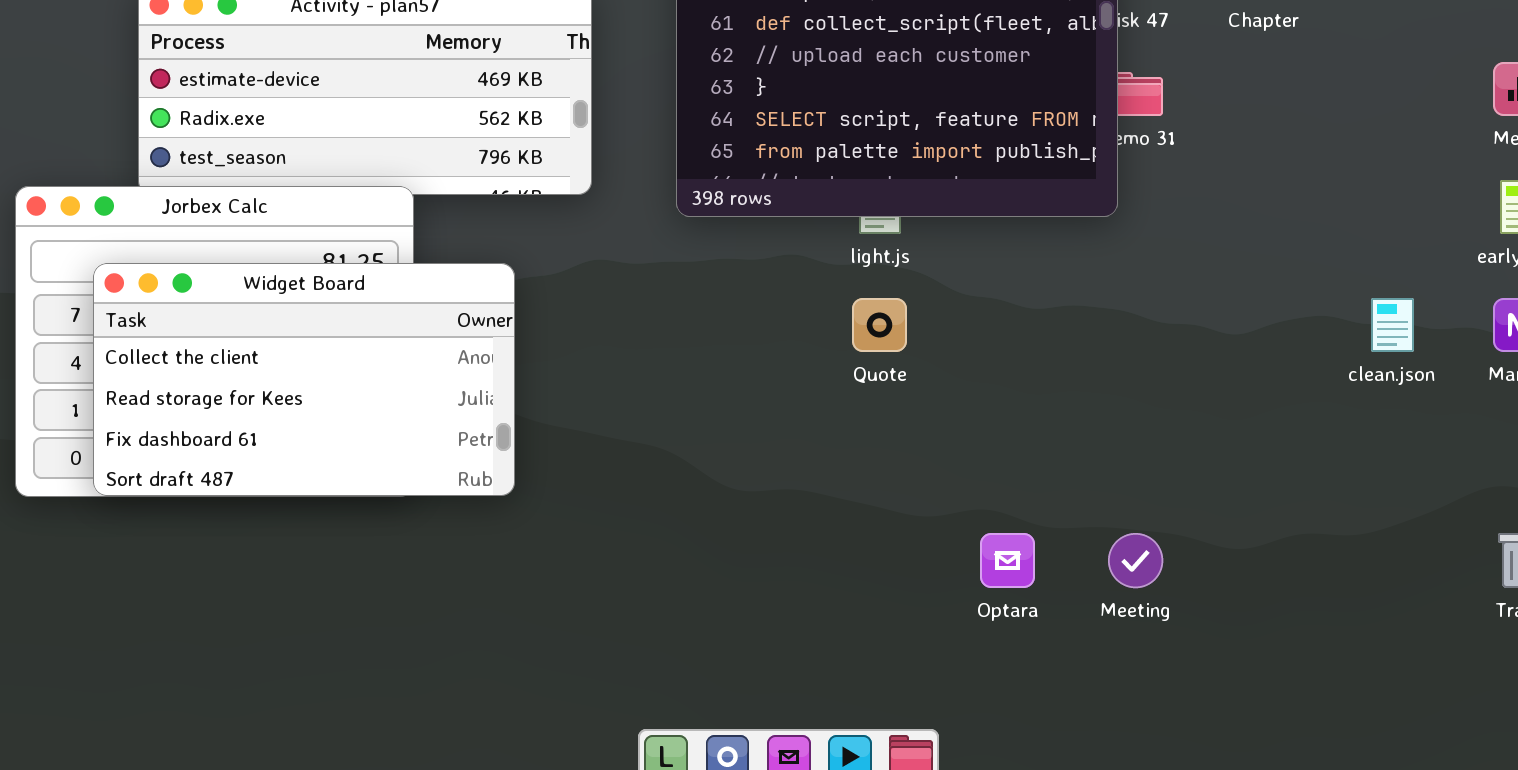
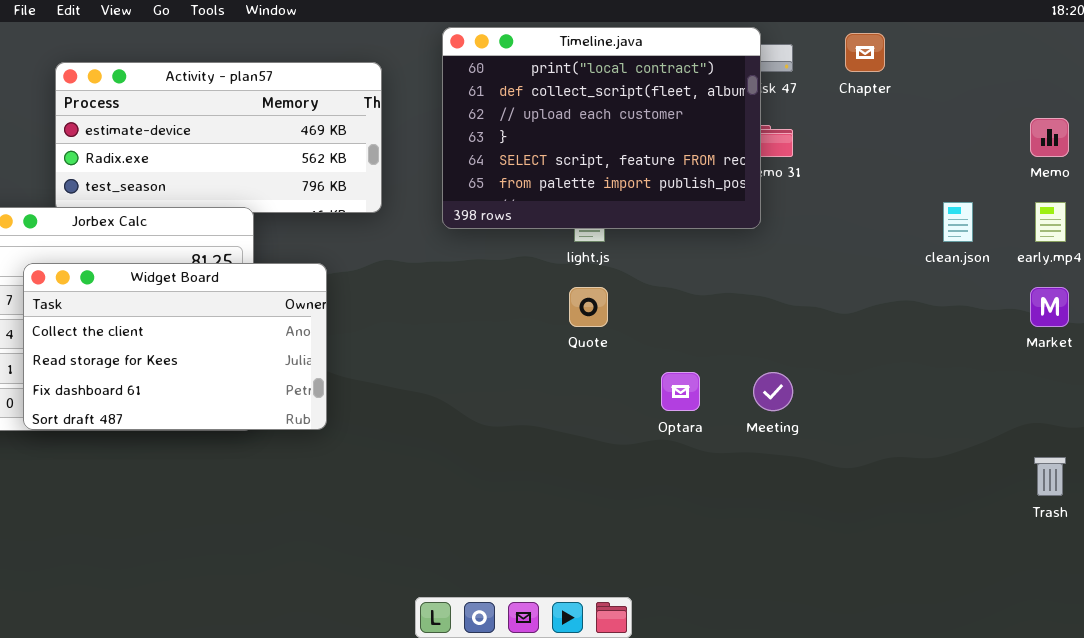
clean.json: [1371,298,1414,352] -> [943,202,973,242], moved
Optara: [980,533,1035,588] -> [661,372,700,411], moved
Meeting: [1108,533,1163,588] -> [753,372,793,411], moved

